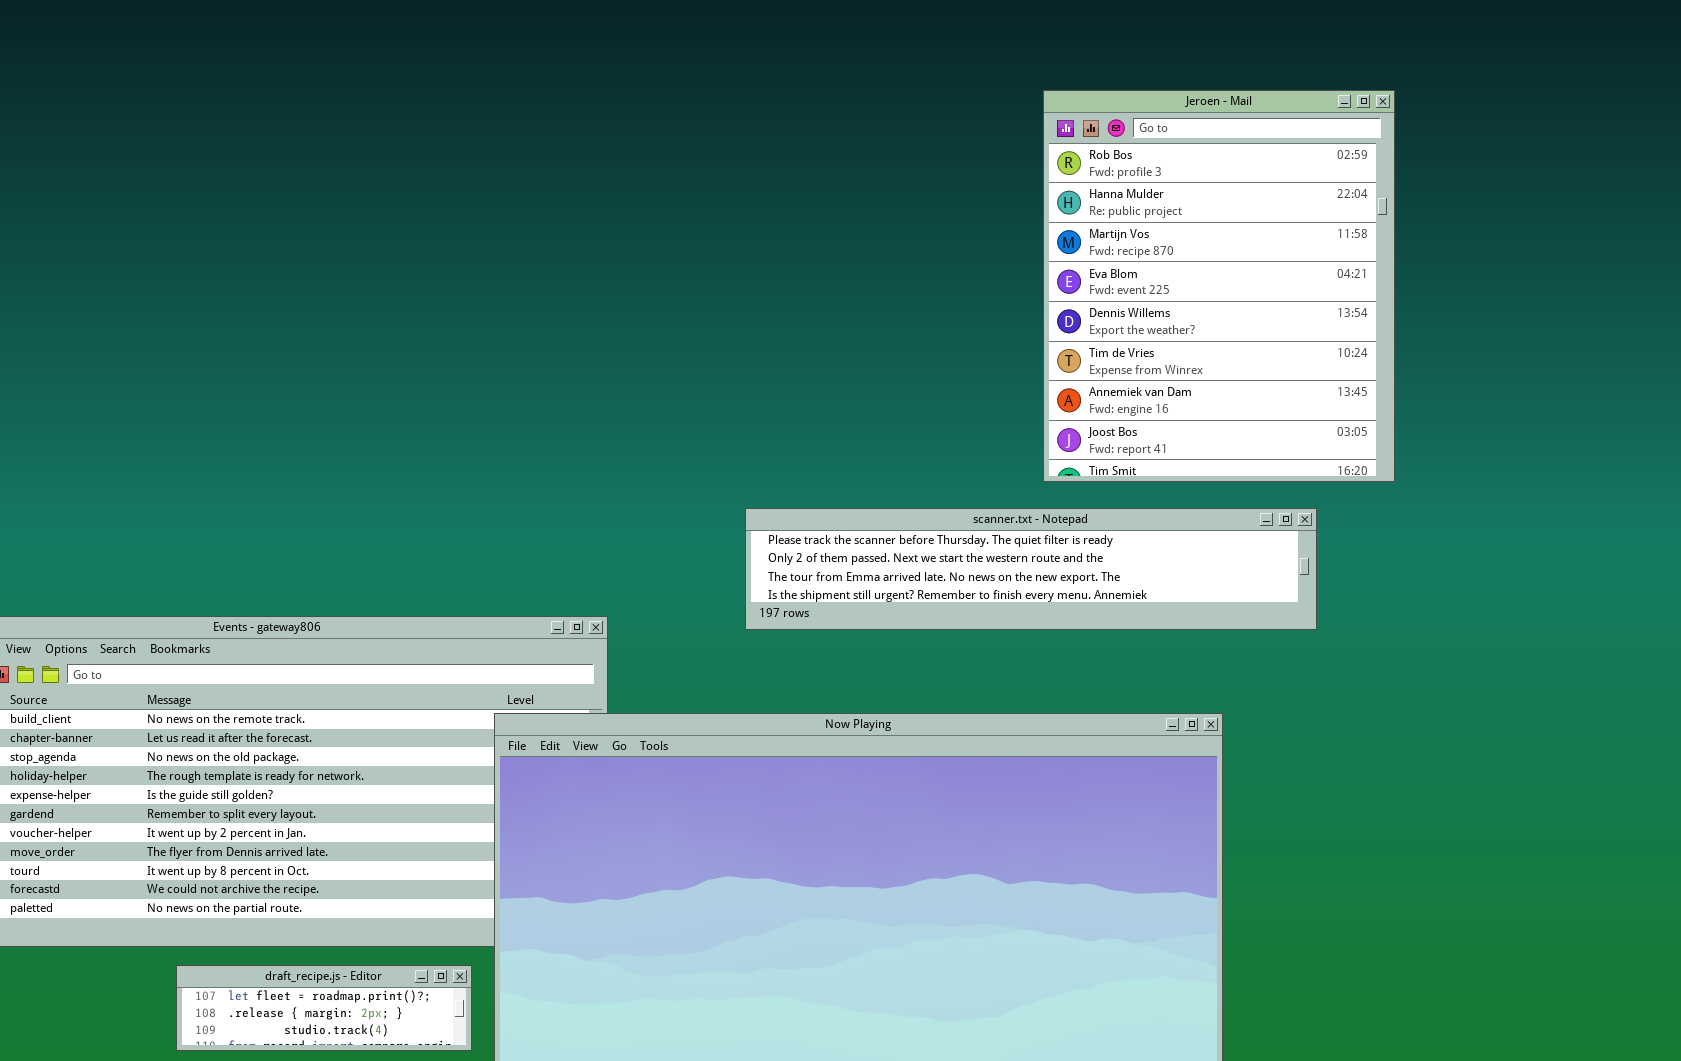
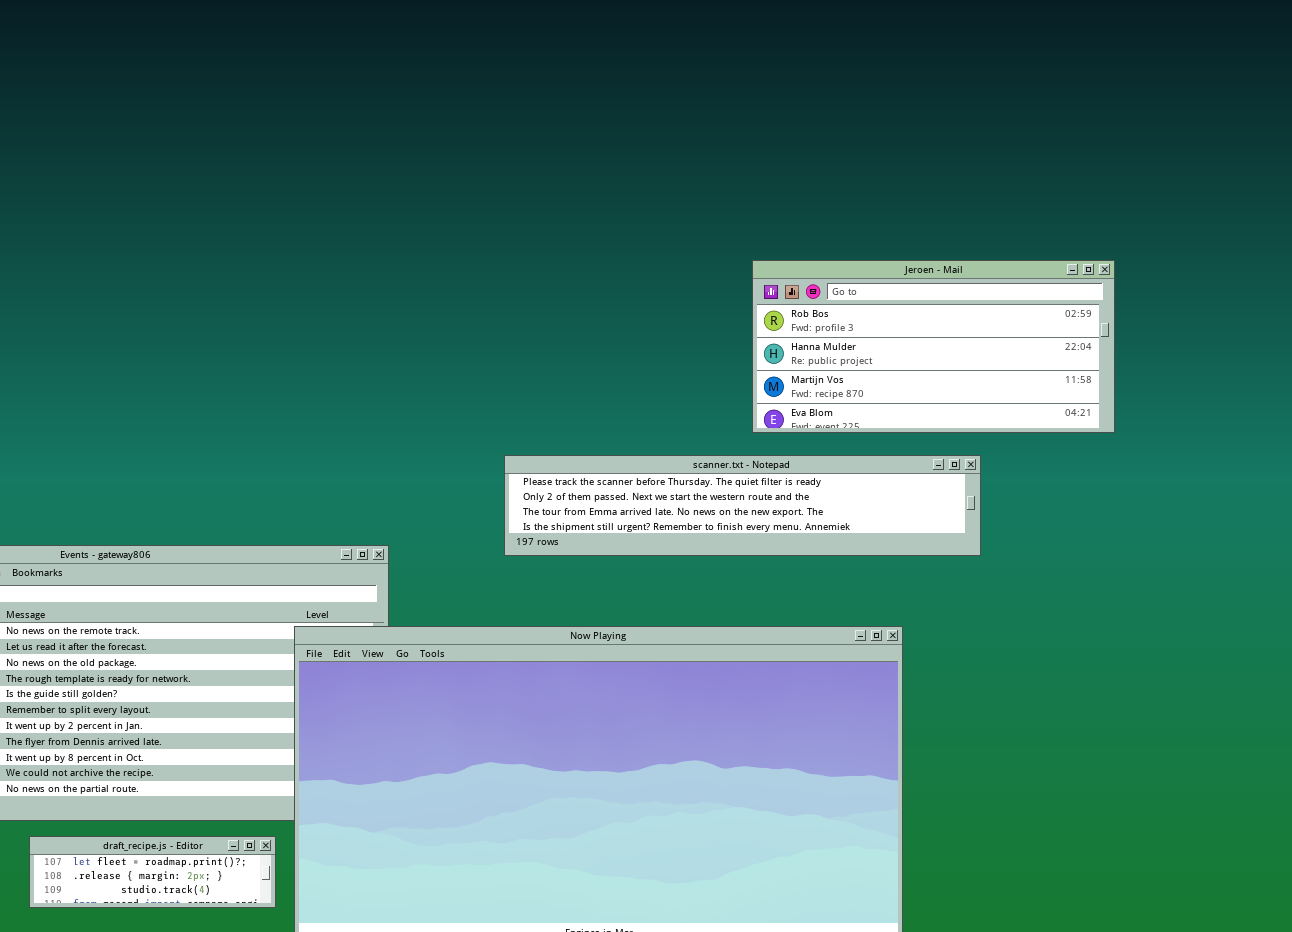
Jeroen - Mail: [1043,90,1395,482] -> [752,260,1115,433], resized

